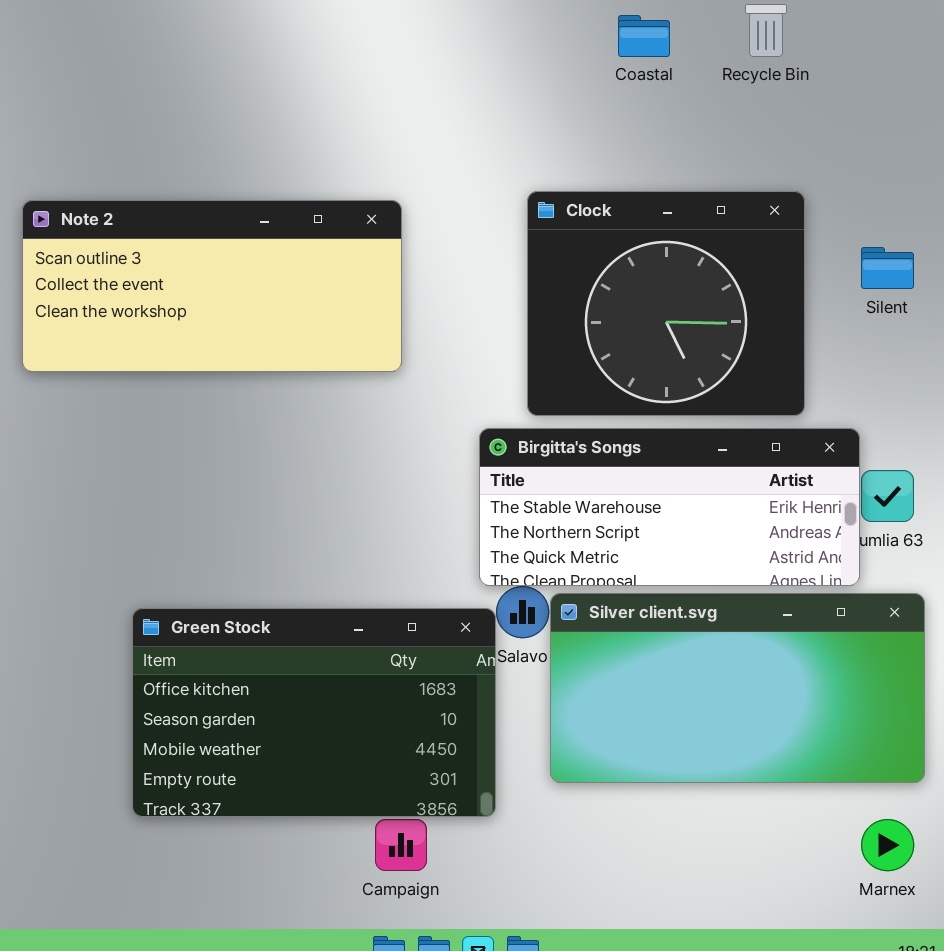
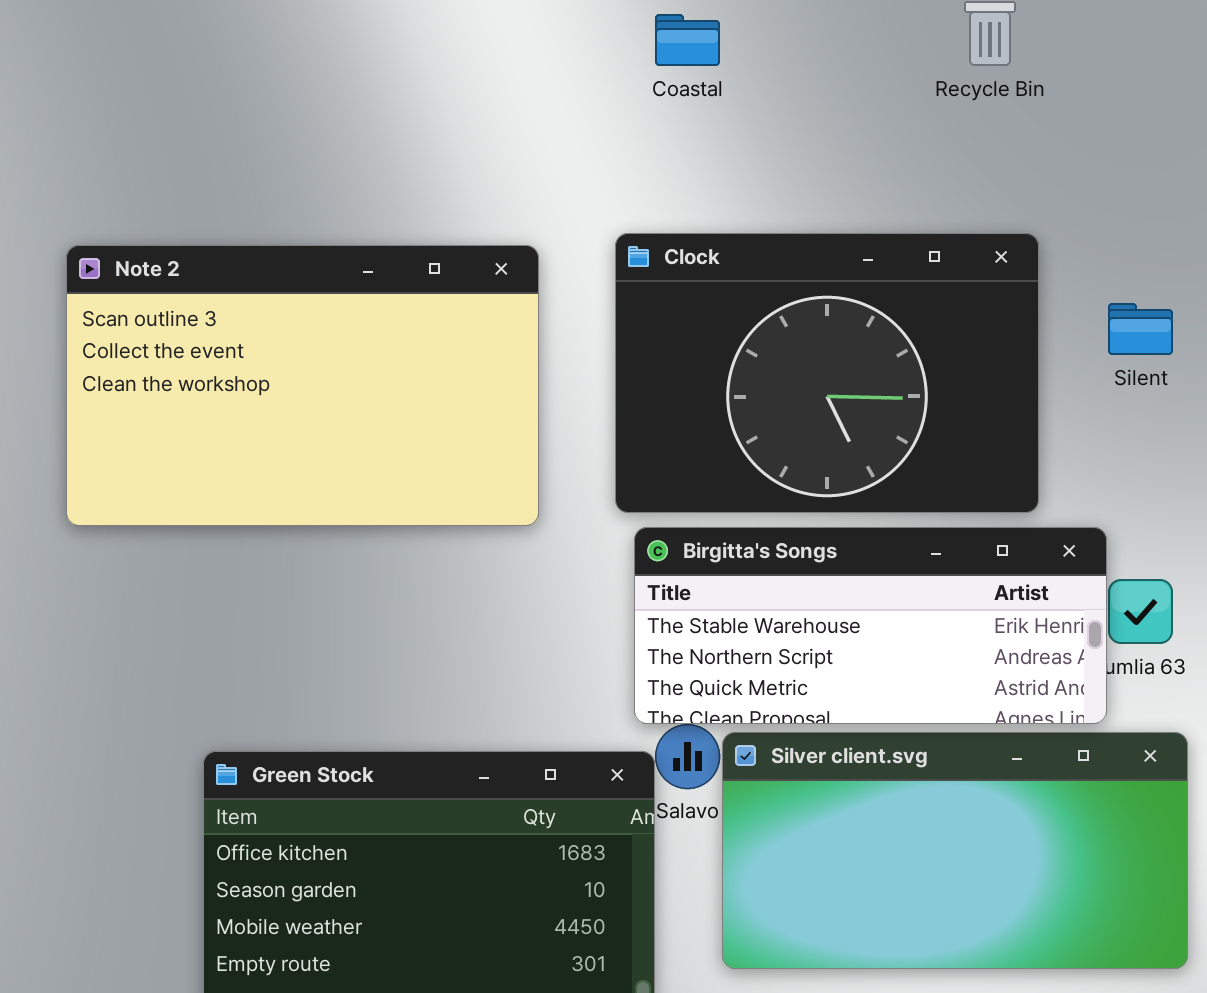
Coastal: [618,15,670,57] -> [655,14,720,66], moved
Clock: [527,191,805,416] -> [615,233,1039,513], resized
Note 2: [22,200,402,372] -> [66,245,539,526], resized

